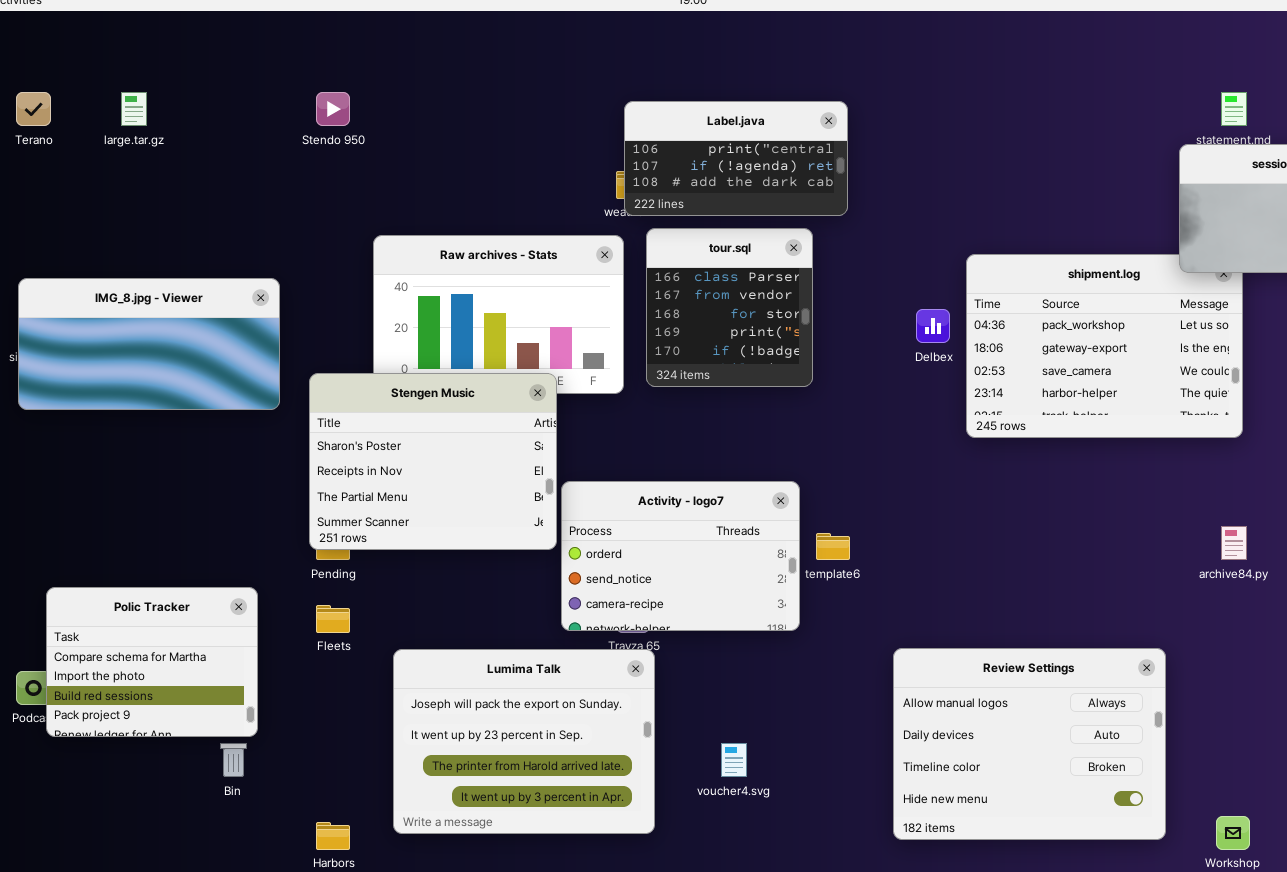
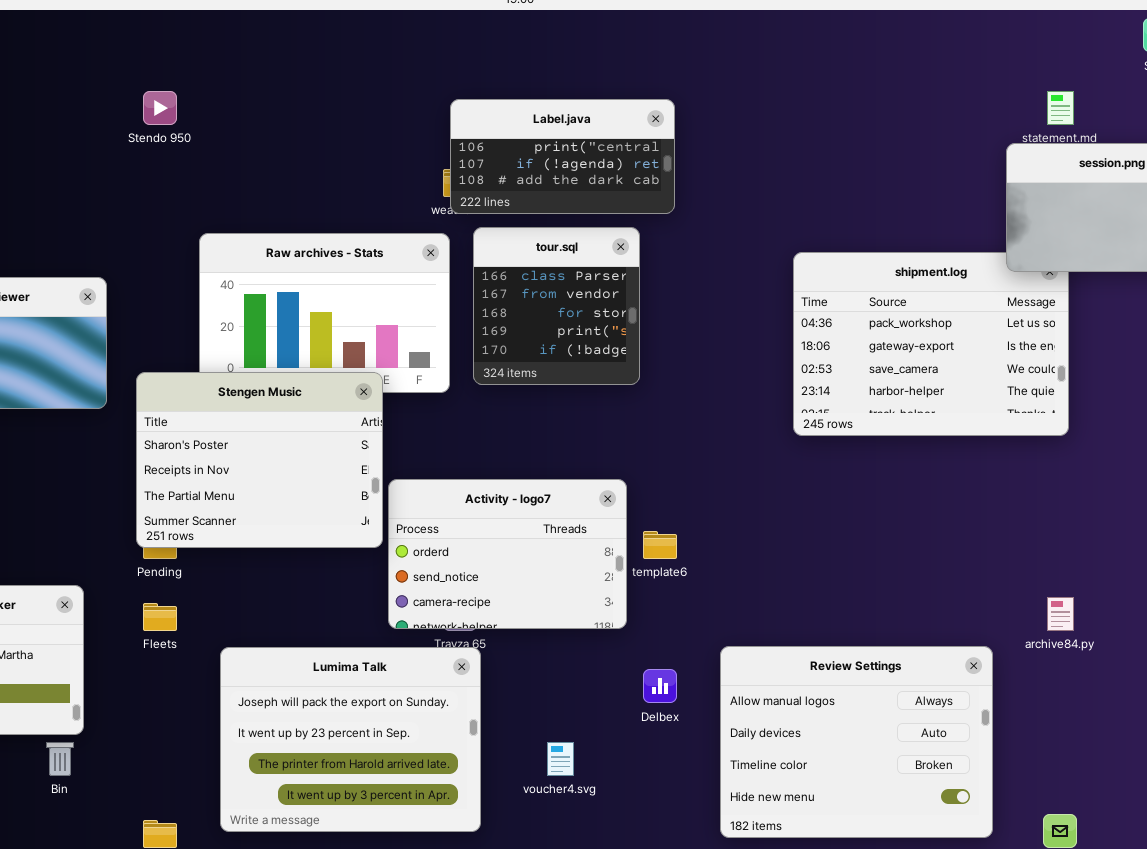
Delbex: [916,309,950,343] -> [643,669,677,703], moved
archive84.py: [1221,526,1247,560] -> [1047,597,1074,631], moved

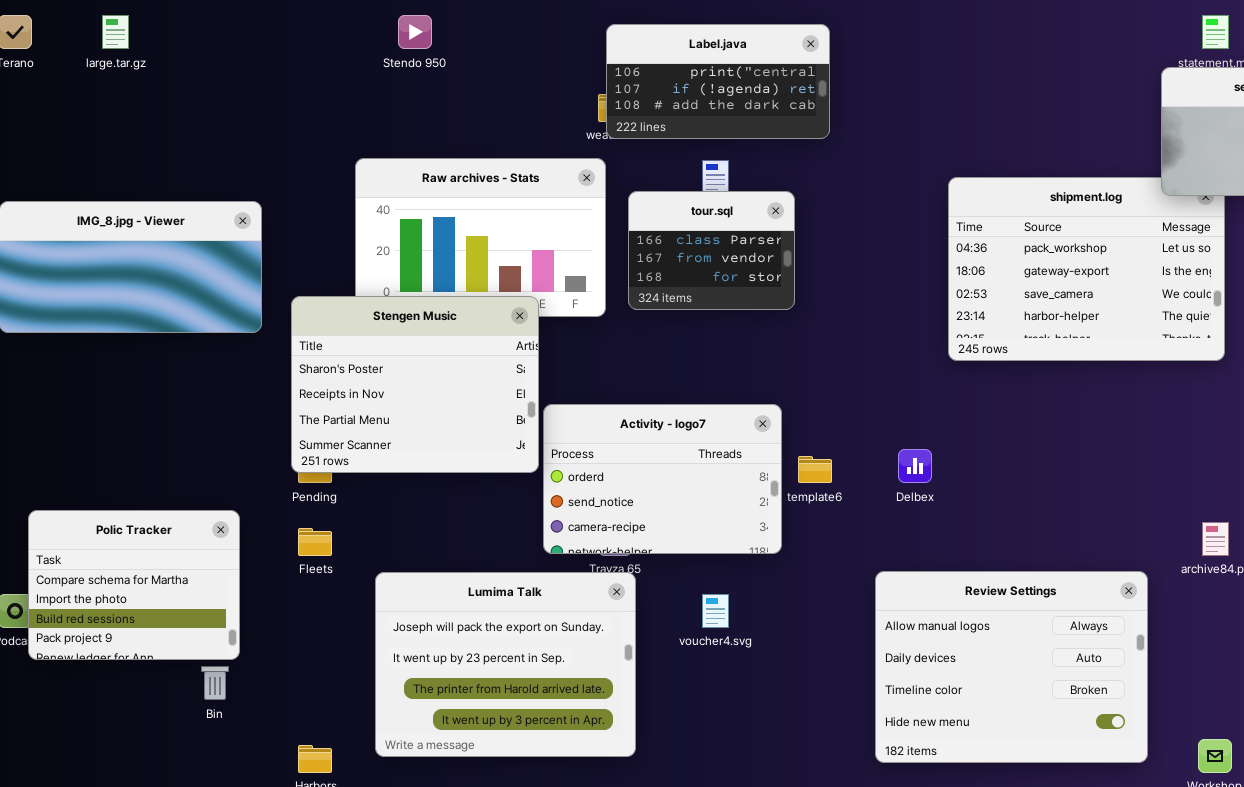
Stendo 950: [143,91,177,125] -> [398,15,432,49], moved
tour.sql: [473,227,640,385] -> [628,191,795,310], resized
Delbex: [643,669,677,703] -> [898,449,932,483], moved
voucher4.svg: [547,742,574,776] -> [702,594,729,628], moved

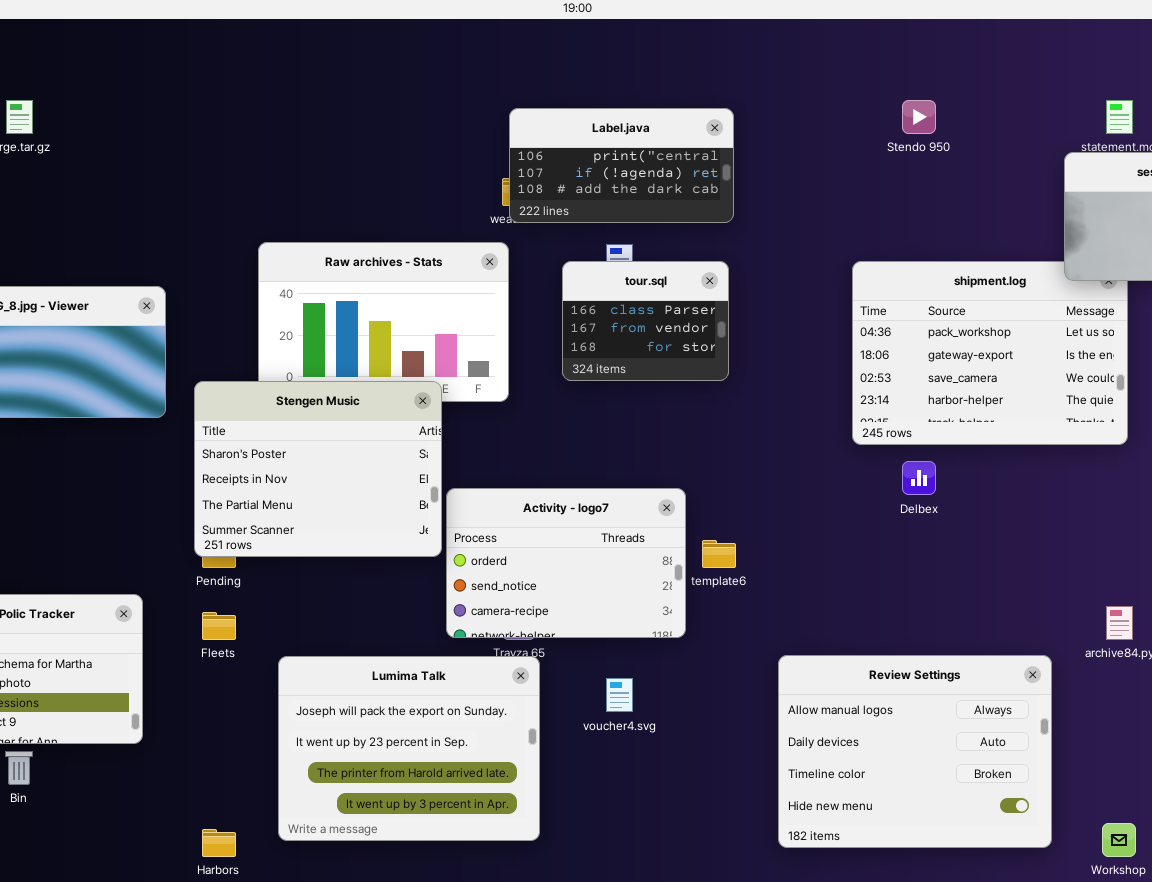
Stendo 950: [398,15,432,49] -> [902,100,936,134], moved
tour.sql: [628,191,795,310] -> [562,261,729,381], moved
Delbex: [898,449,932,483] -> [902,461,936,495], moved
Bin: [201,666,229,700] -> [5,751,33,785], moved

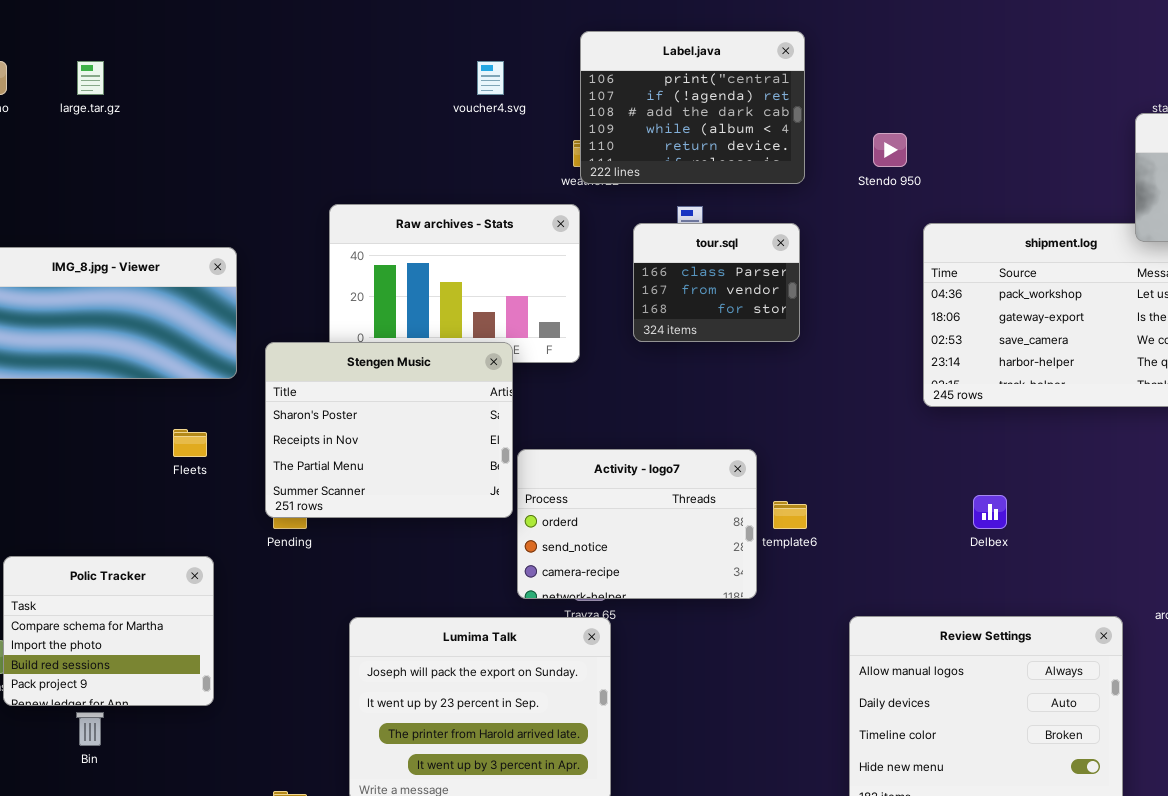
Stendo 950: [902,100,936,134] -> [873,133,907,167], moved
Label.java: [509,108,734,223] -> [580,31,805,184], resized
Delbex: [902,461,936,495] -> [973,495,1007,529], moved
Fleets: [202,612,236,640] -> [173,429,207,457], moved
voucher4.svg: [606,678,633,712] -> [477,61,504,95], moved

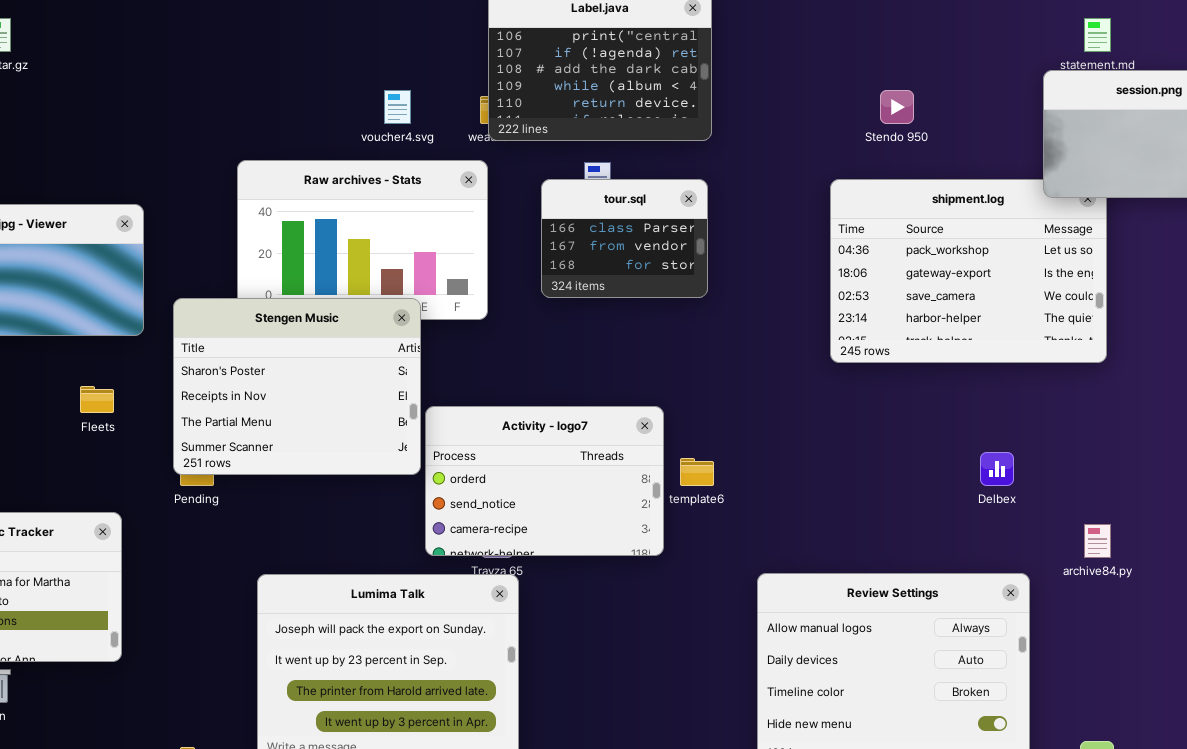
voucher4.svg: [477,61,504,95] -> [384,90,411,124], moved
Stendo 950: [873,133,907,167] -> [880,90,914,124], moved
Delbex: [973,495,1007,529] -> [980,452,1014,486], moved

